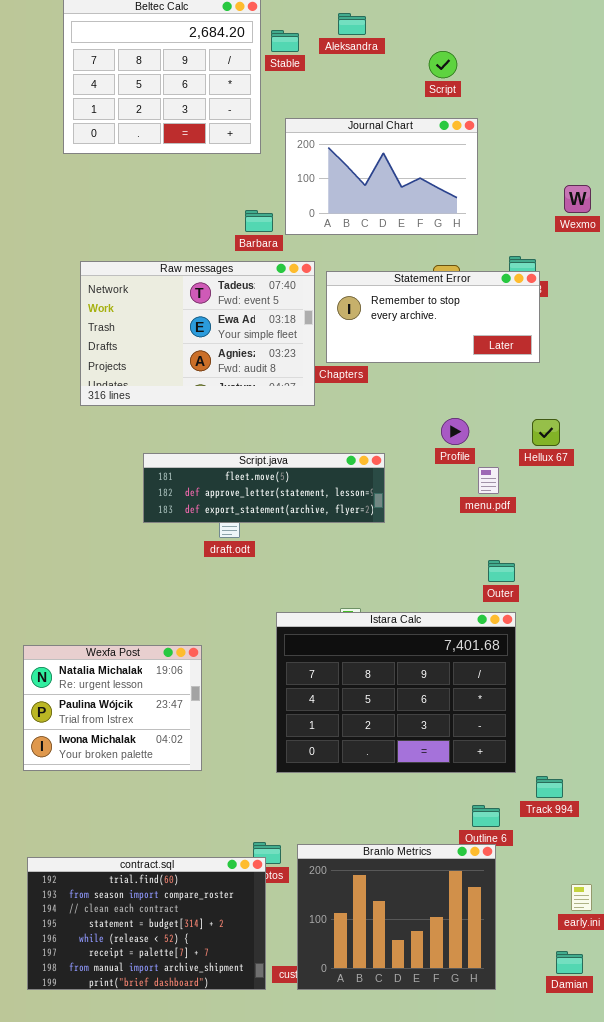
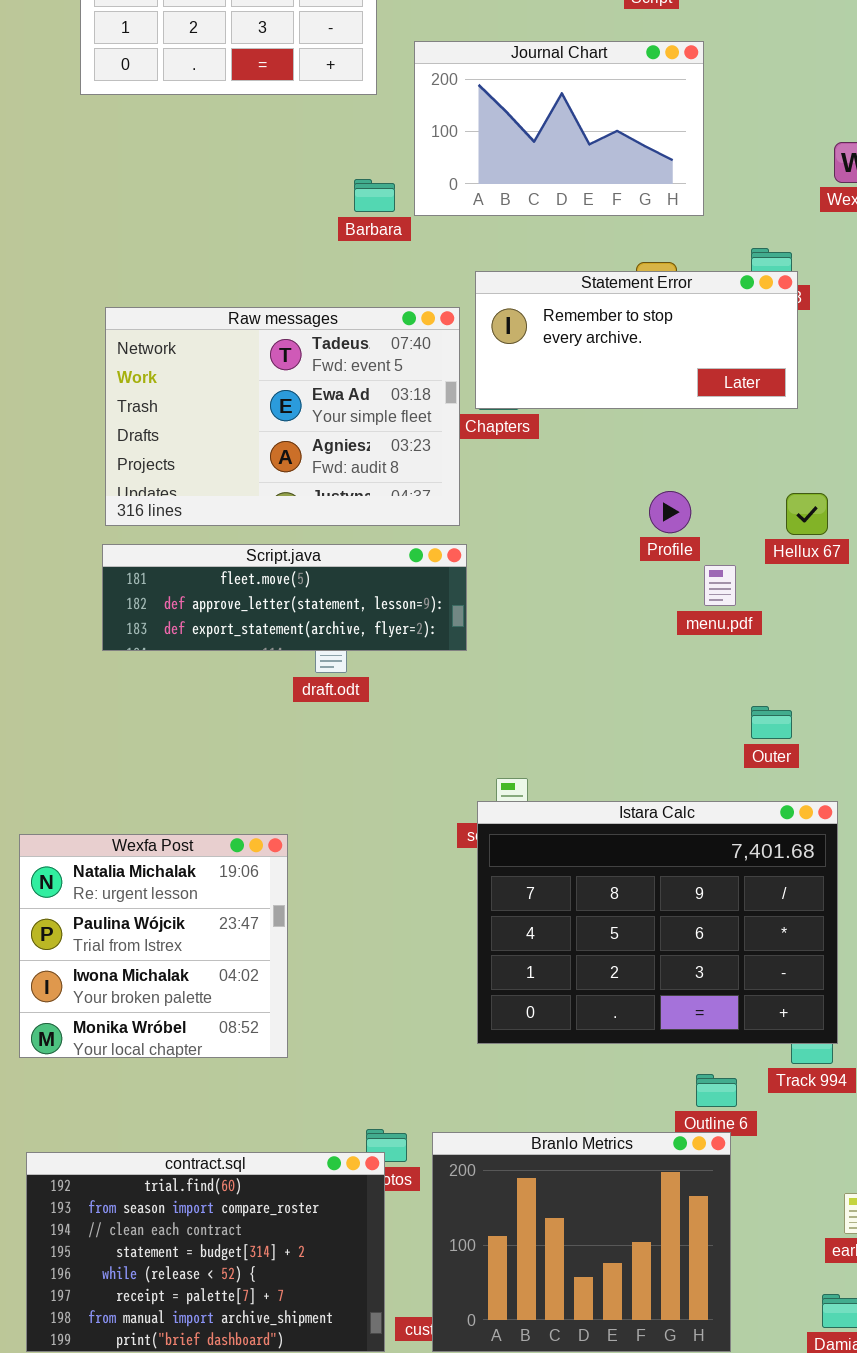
Raw messages: [80,261,315,406] -> [105,307,460,526], moved
Script.java: [143,453,385,523] -> [102,544,467,651], moved
Outer: [488,560,515,582] -> [751,706,792,739], moved
Istara Calc: [276,612,516,773] -> [477,801,838,1044], moved
Wexfa Post: [23,645,202,771] -> [19,834,288,1058], resized

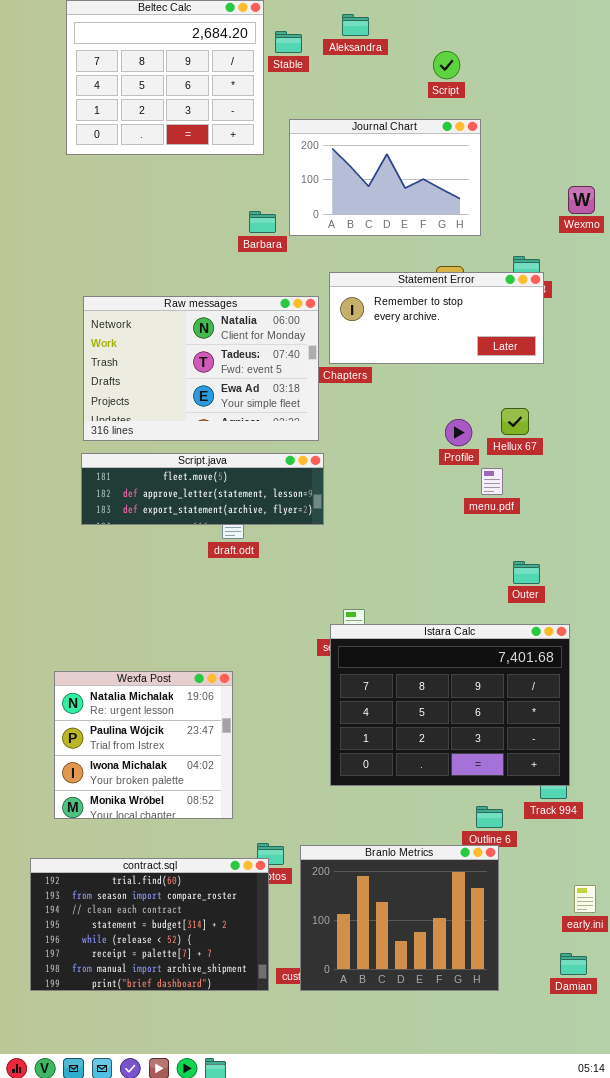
Raw messages: [105,307,460,526] -> [83,296,319,441], scrolled up 1 row
Hellux 67: [786,493,828,535] -> [501,408,529,435], moved
Wexfa Post: [19,834,288,1058] -> [54,671,233,819], moved

